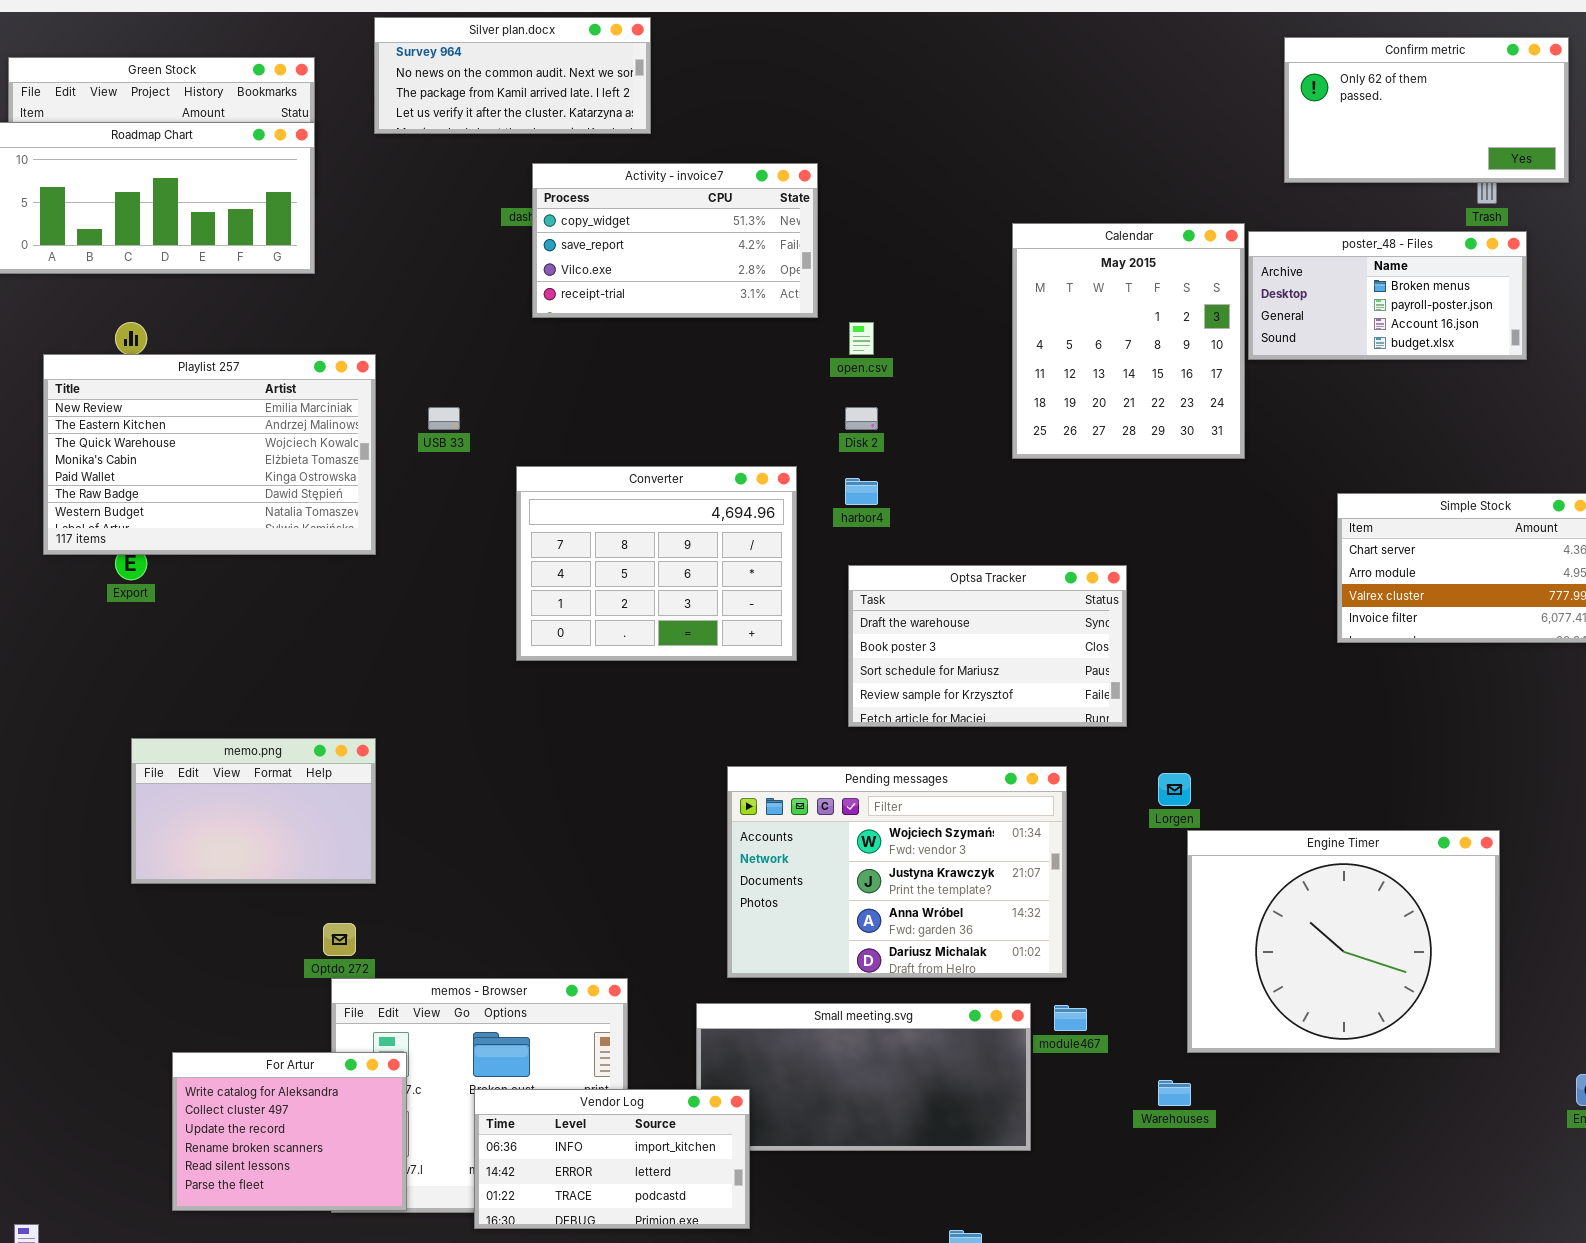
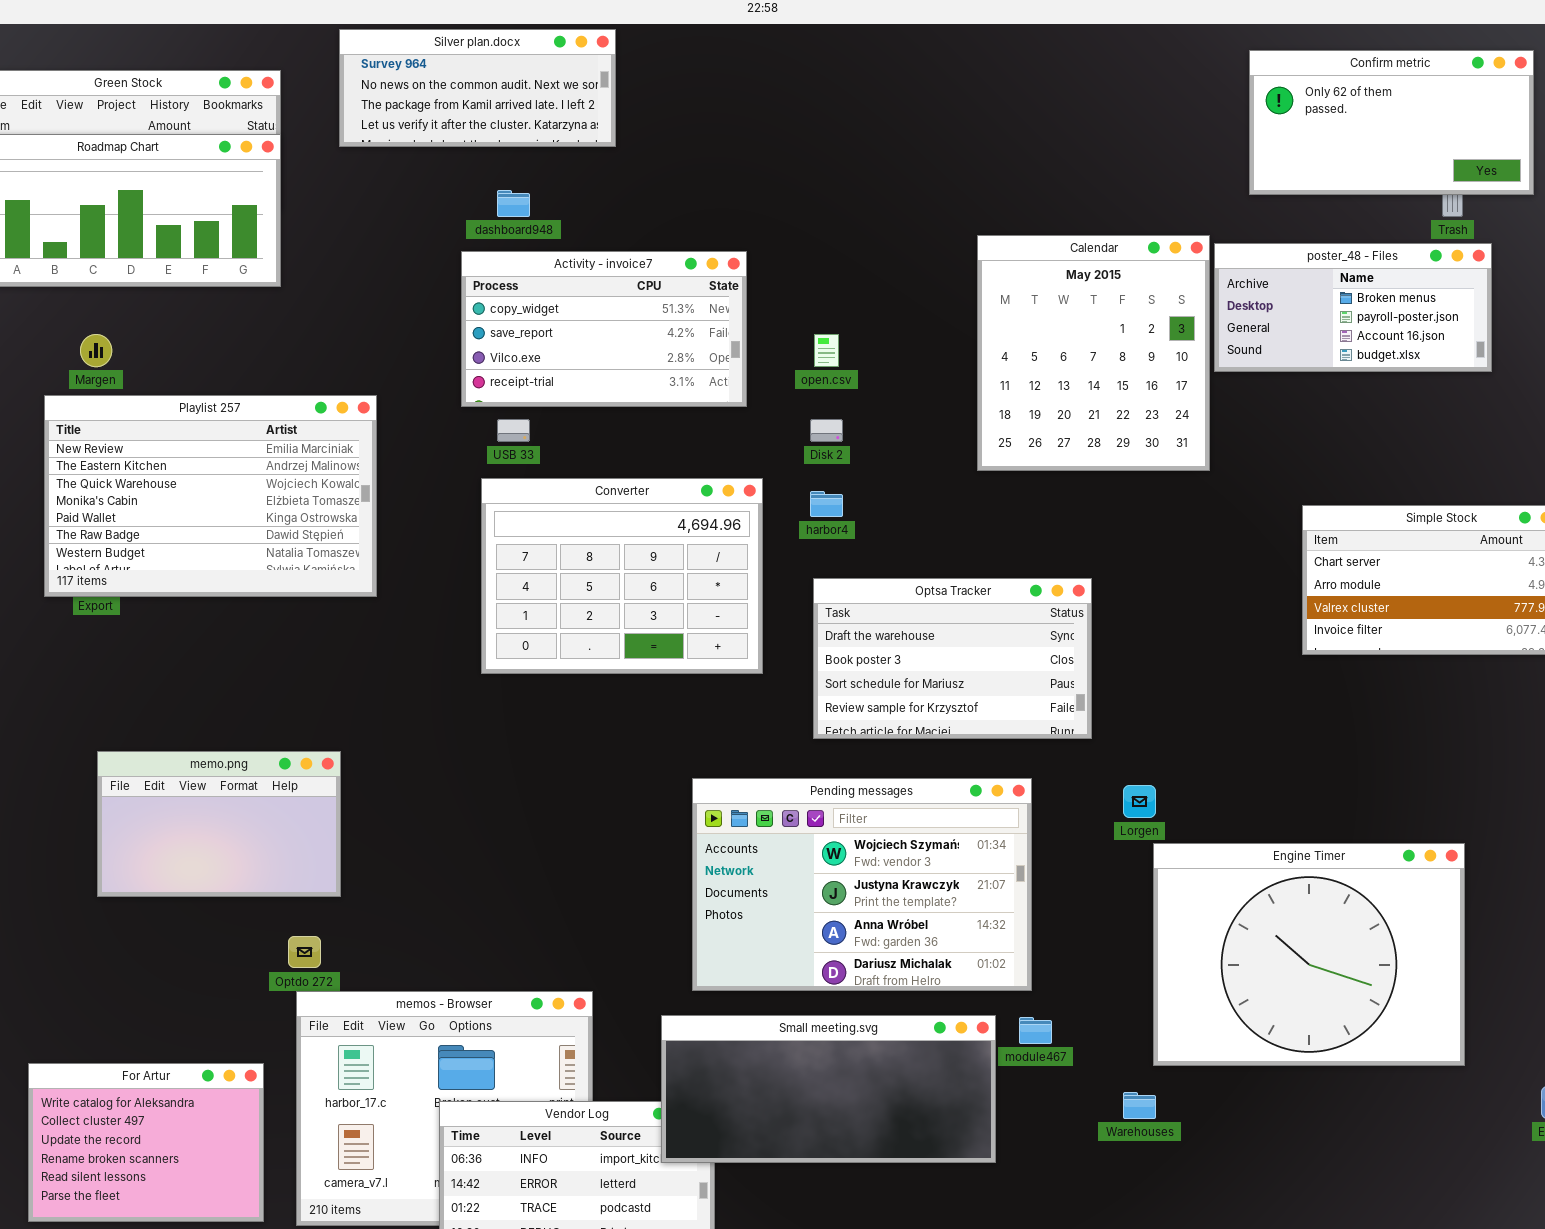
Activity - invoice7: [532,163,818,318] -> [461,251,747,407], moved
Playlist 257: [43,354,376,555] -> [44,395,377,597], moved
USB 33: [428,407,460,430] -> [497,419,530,442], moved
Small meeting.svg: [696,1003,1031,1151] -> [661,1015,996,1163], raised
For Artur: [172,1052,407,1211] -> [28,1063,264,1222], moved

